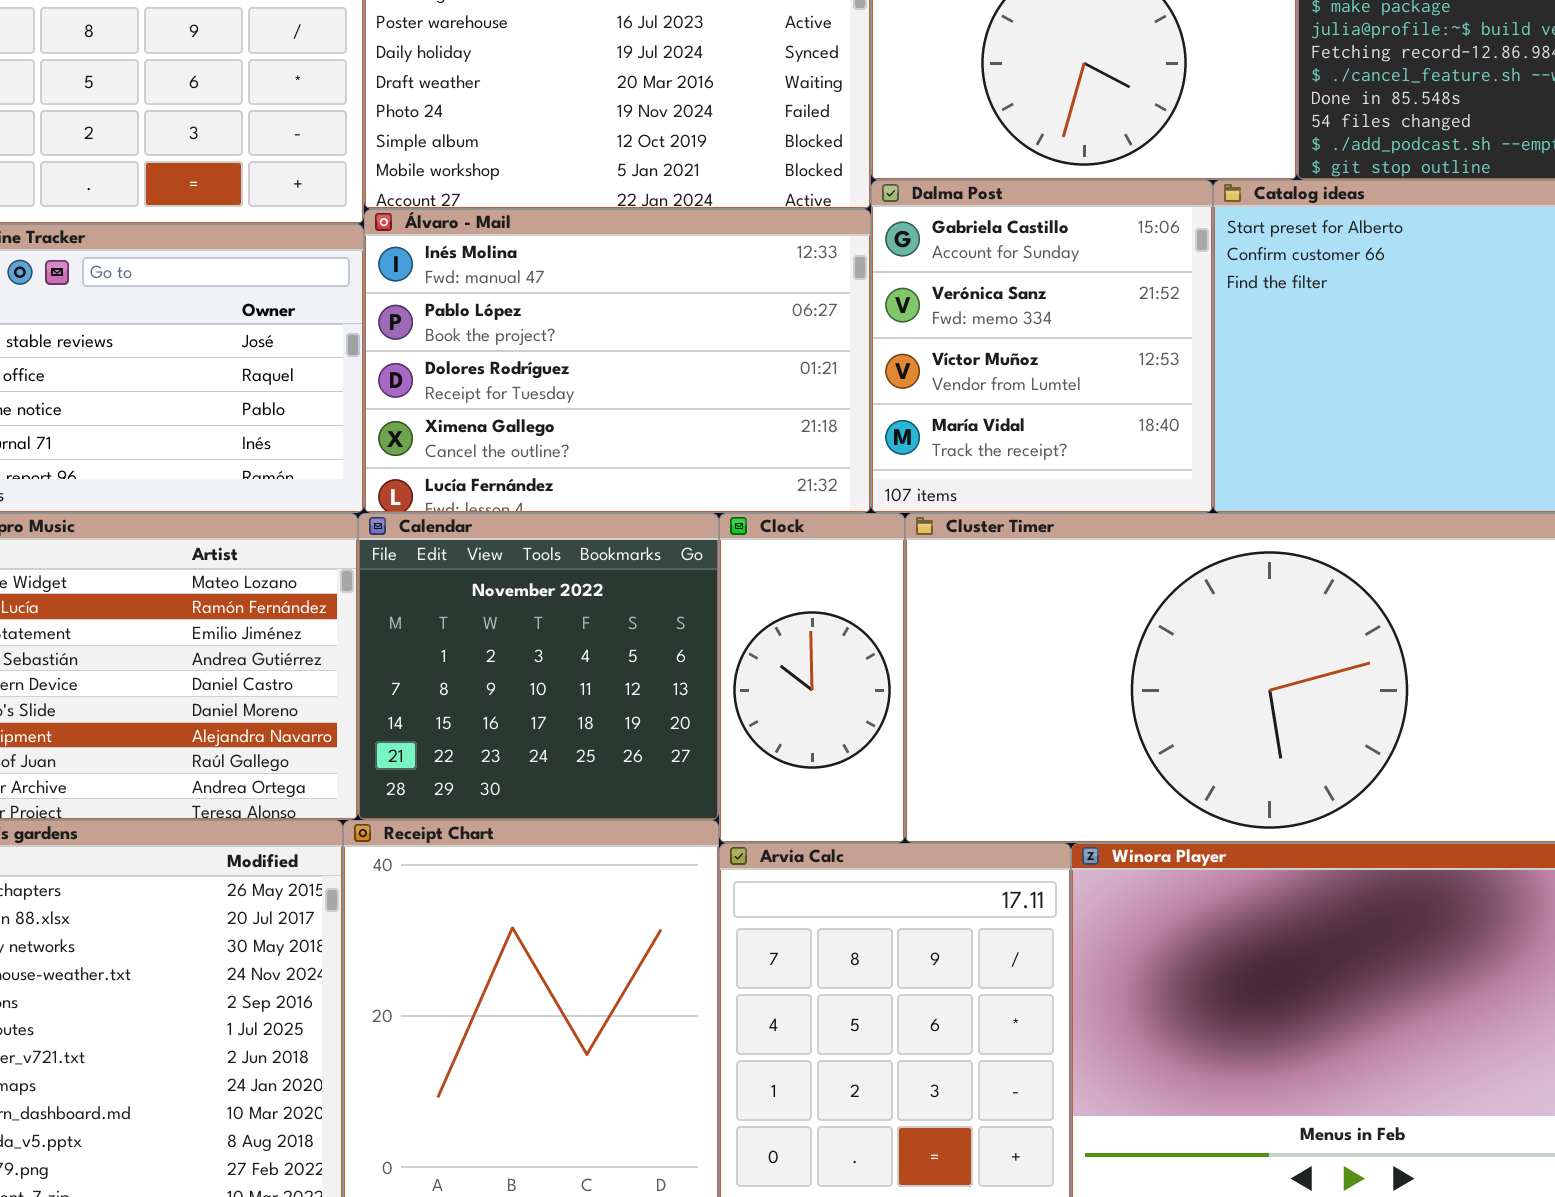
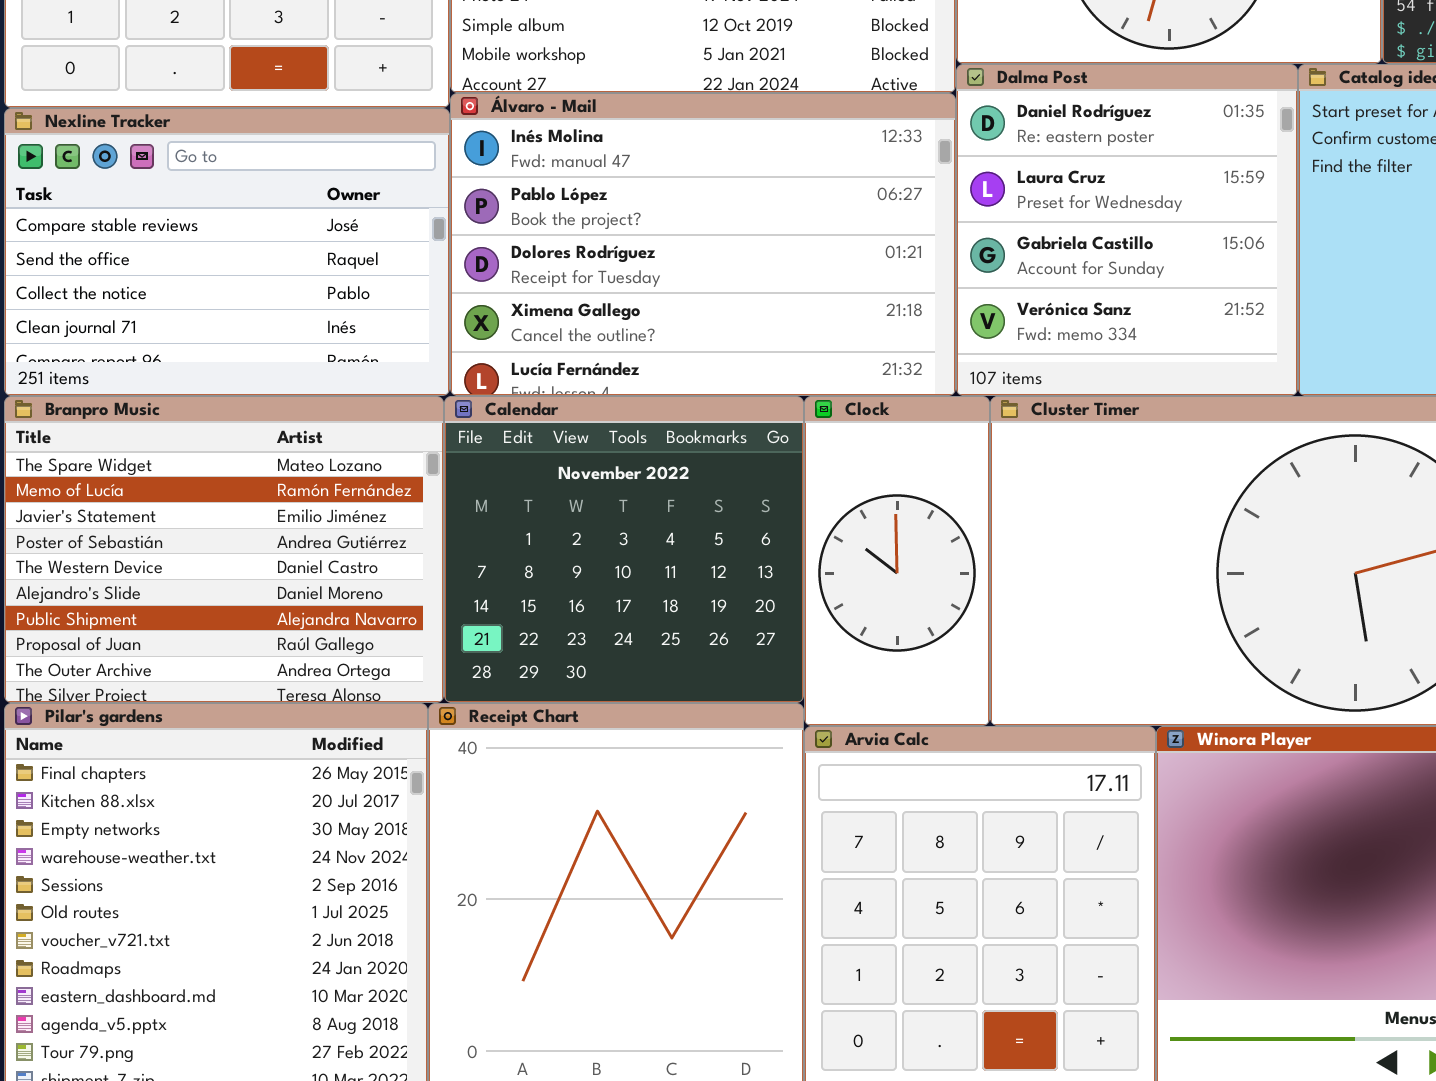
Dalma Post: [871,180,1213,513] -> [956,64,1298,396], scrolled up 2 rows

